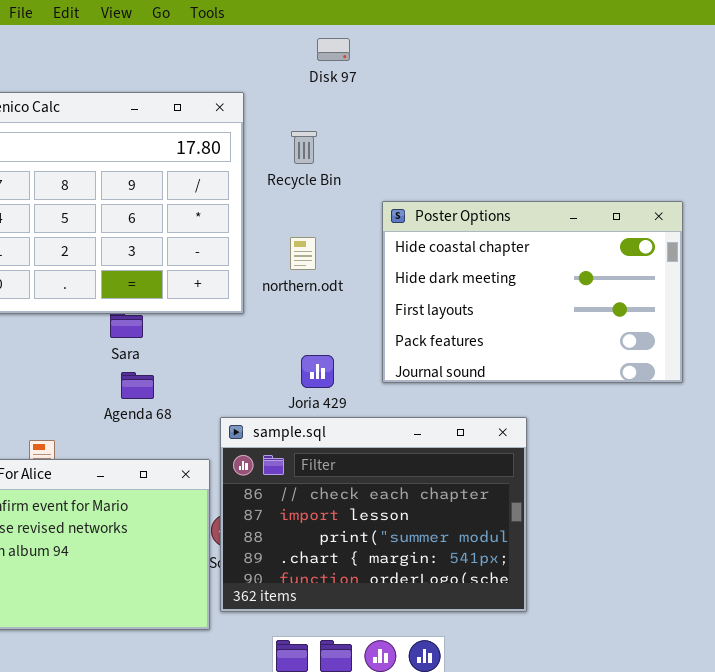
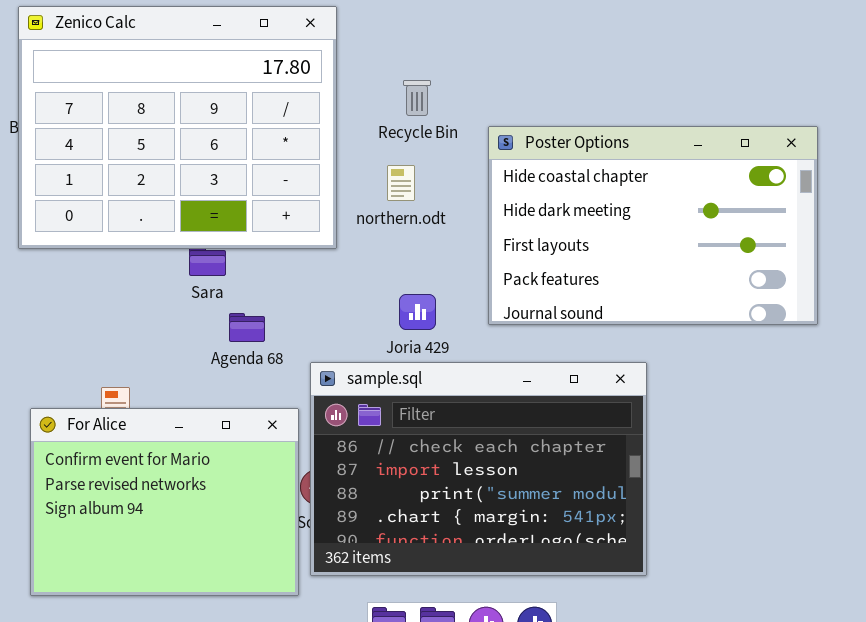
Recycle Bin: [291,131,317,164] -> [403,80,431,116], moved
Agenda 68: [121,372,154,399] -> [229,313,265,342], moved

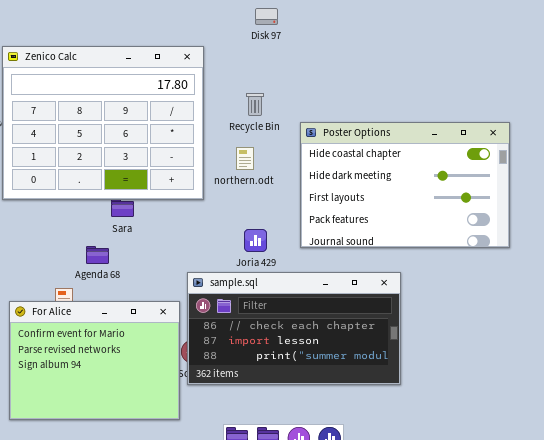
Agenda 68: [229,313,265,342] -> [86,246,109,264], moved
sample.sql: [310,362,647,576] -> [187,272,401,385], resized

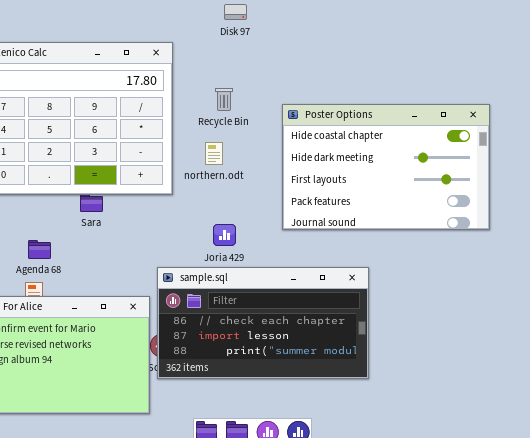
Poster Options: [300,122,510,248] -> [282,104,490,230], moved
Agenda 68: [86,246,109,264] -> [28,240,51,259], moved

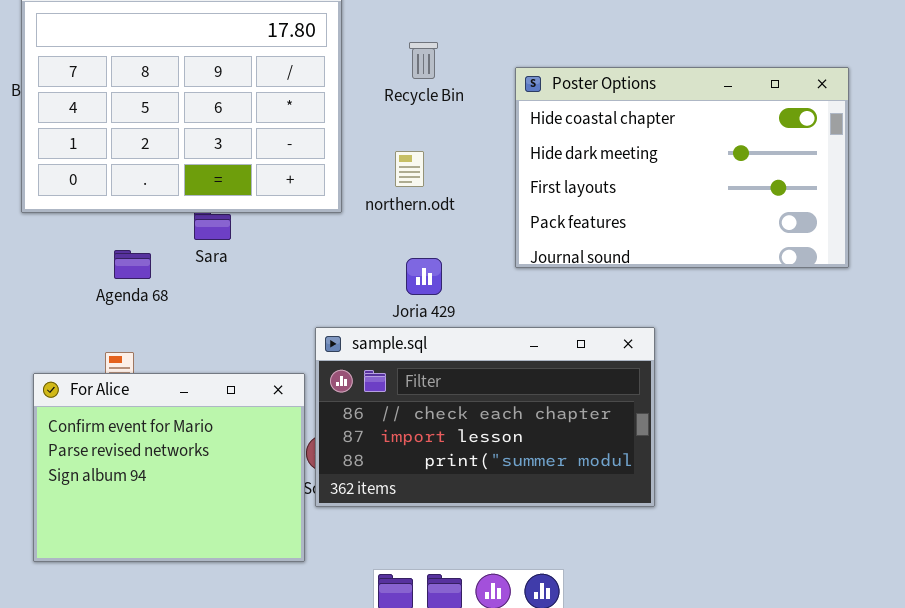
northern.odt: [205,142,223,165] -> [395,151,424,187], moved
Agenda 68: [28,240,51,259] -> [114,250,151,279], moved

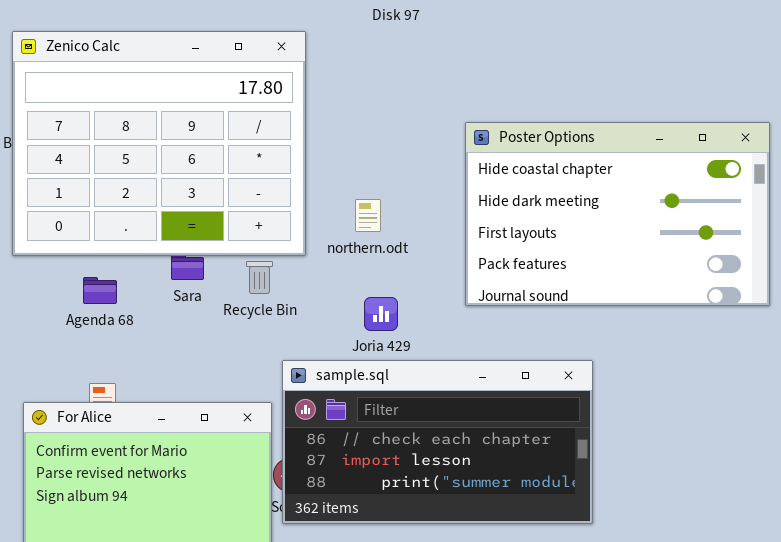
Recycle Bin: [409,42,438,79] -> [246,261,273,294], moved
Agenda 68: [114,250,151,279] -> [83,277,117,304], moved

